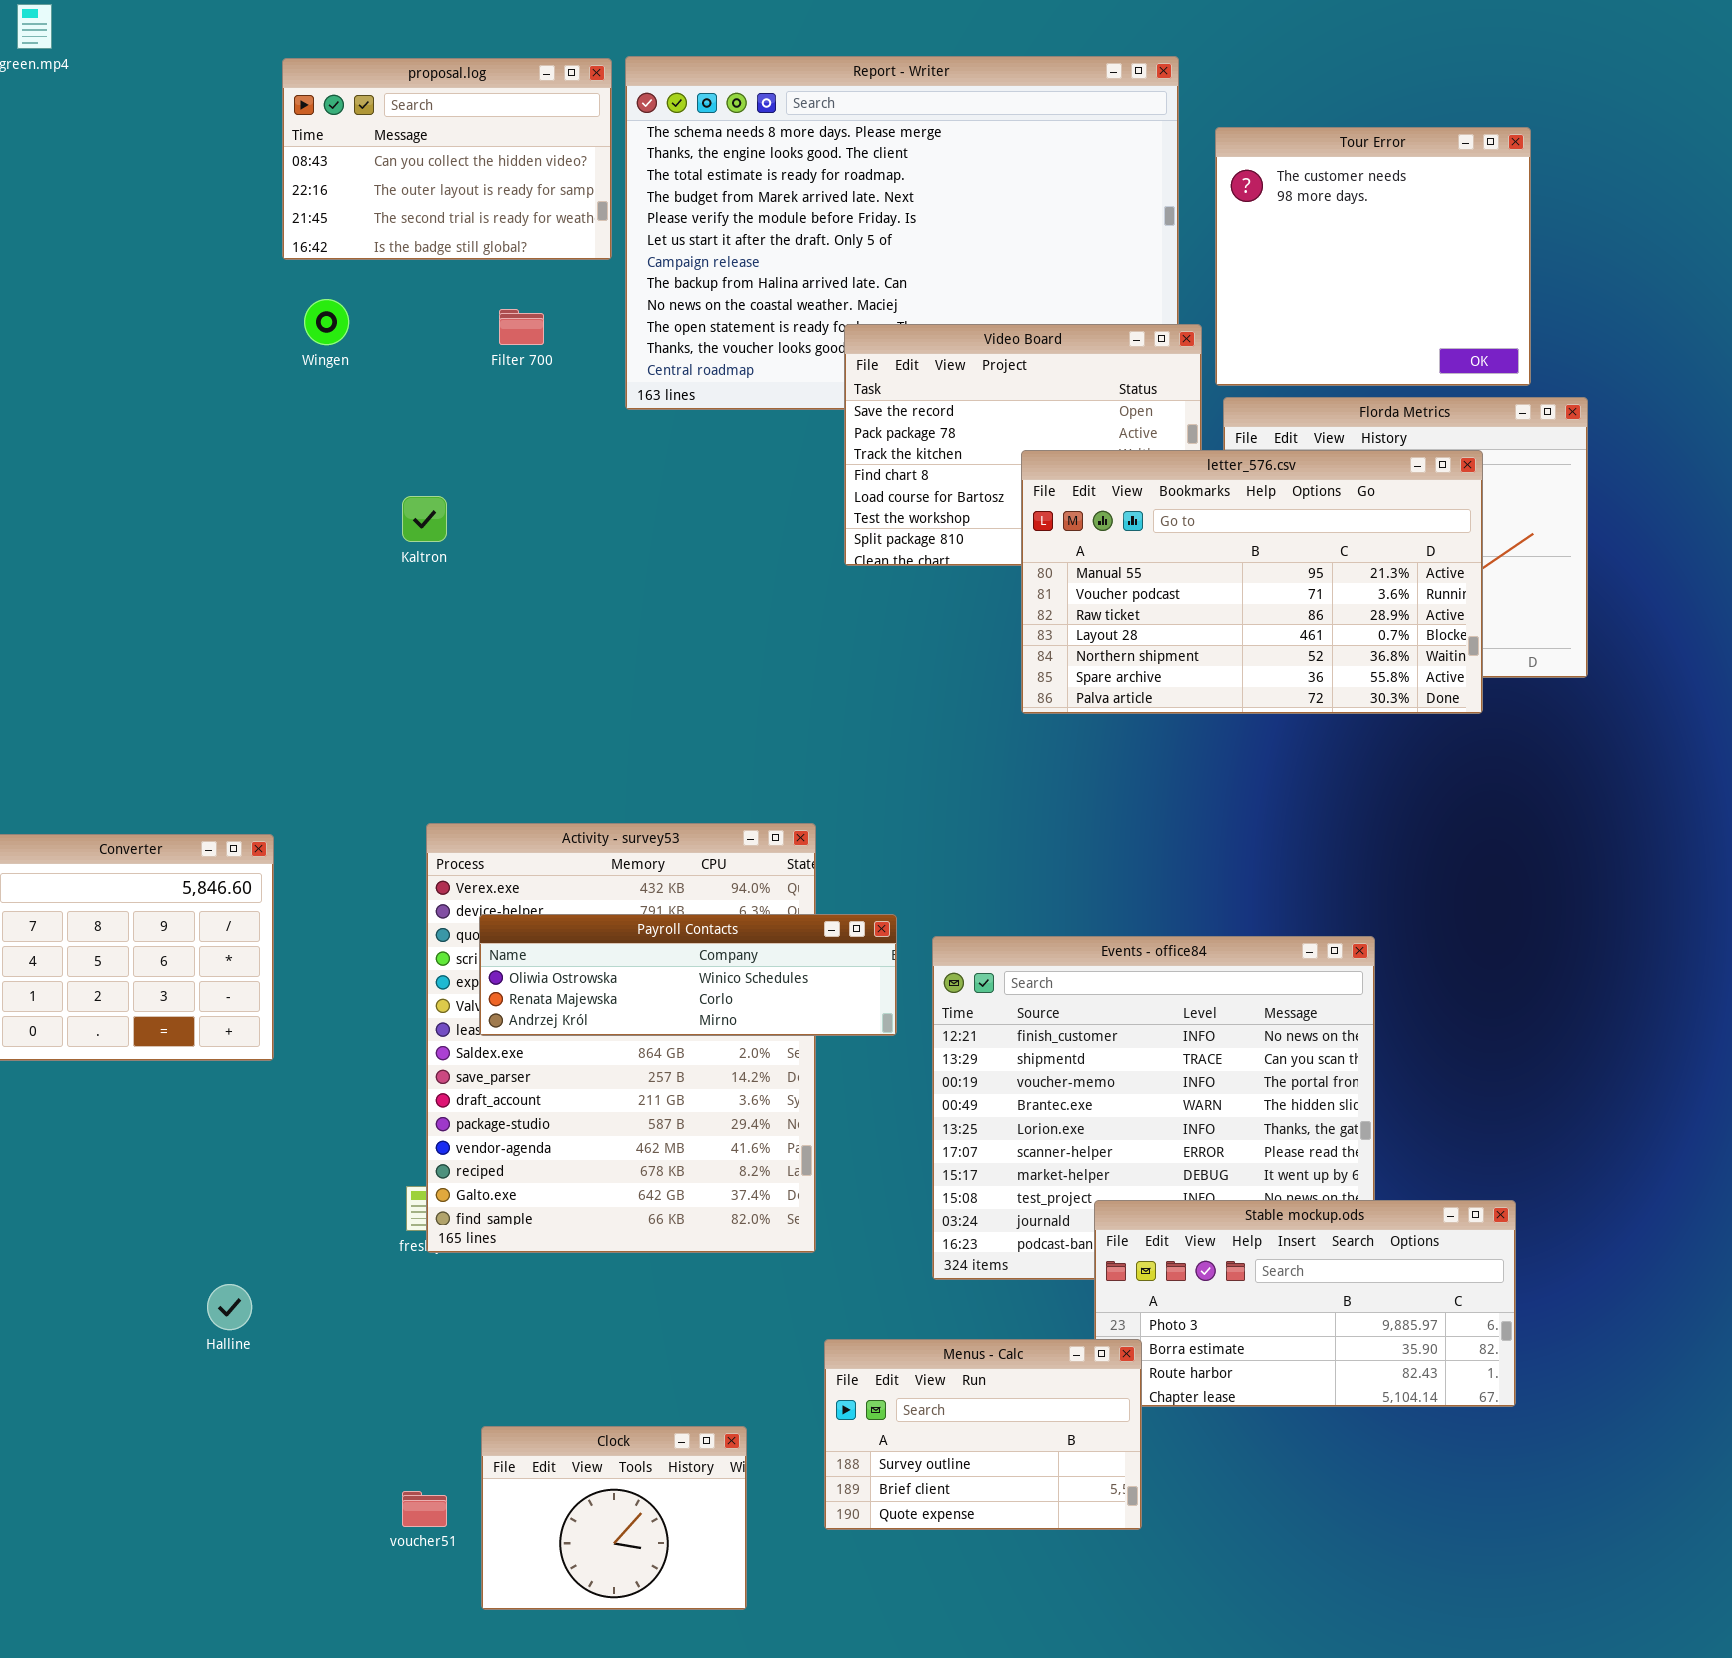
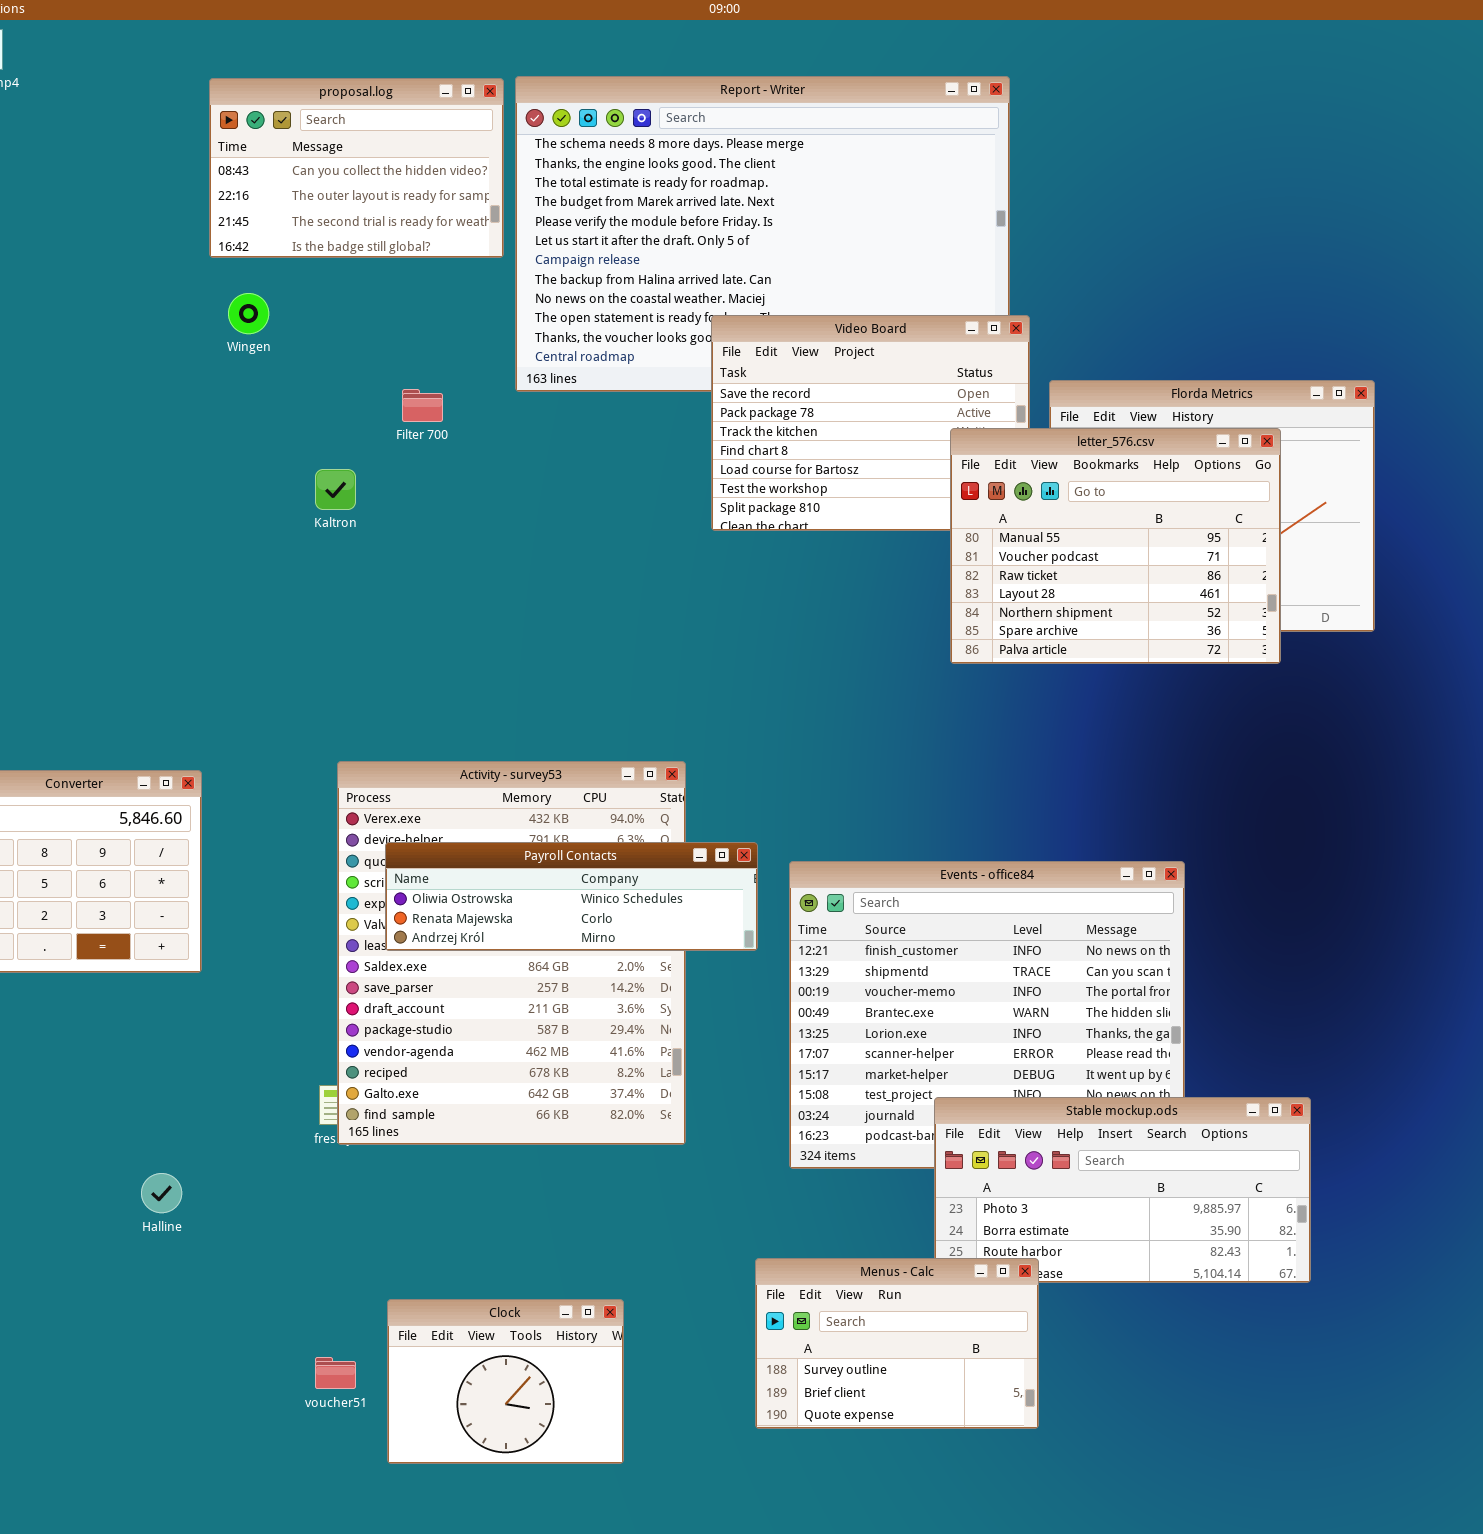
Tour Error: [1215,127,1531,386] -> none, closed
Filter 700: [499,309,544,345] -> [402,389,443,422], moved
letter_576.csv: [1021,450,1483,714] -> [950,428,1281,664], resized
Menus - Calc: [824,1339,1142,1530] -> [755,1258,1039,1429], moved

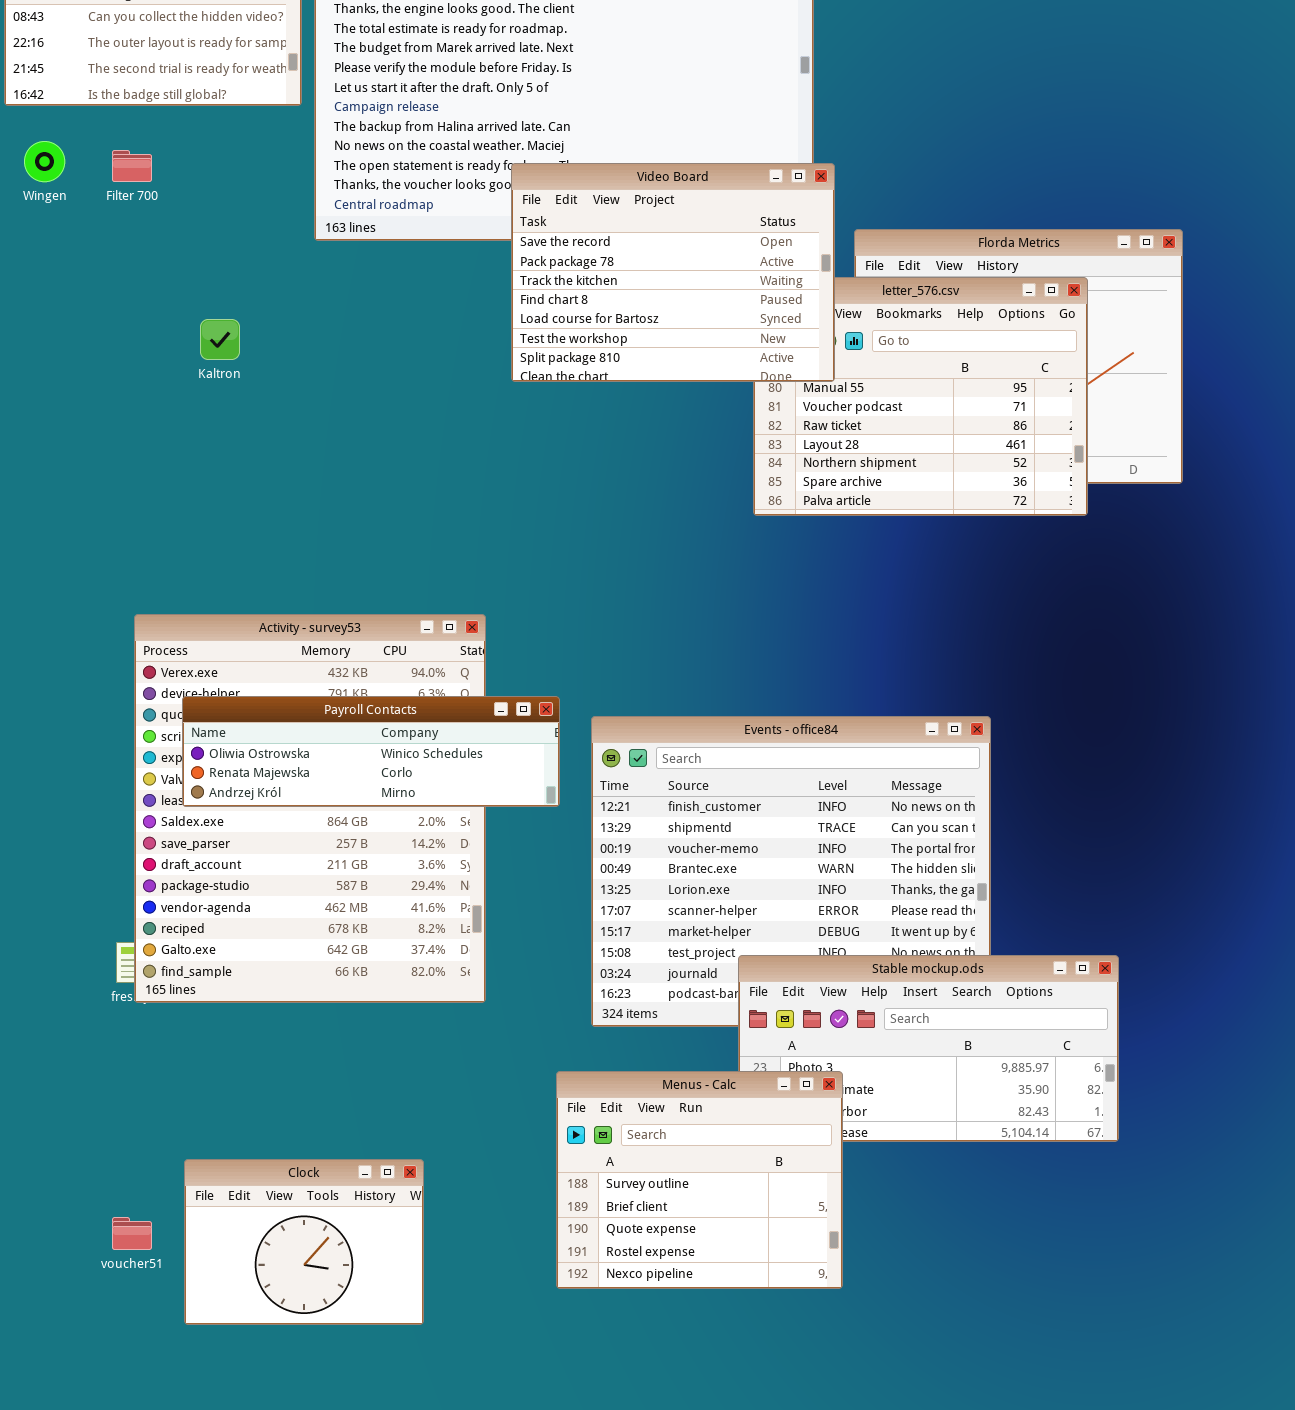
Video Board: [711,315,1030,531] -> [511,163,835,382], raised
Filter 700: [402,389,443,422] -> [112,150,152,182], moved
Kaltron: [315,469,356,510] -> [200,319,240,360], moved
Menus - Calc: [755,1258,1039,1429] -> [556,1071,843,1289], resized

